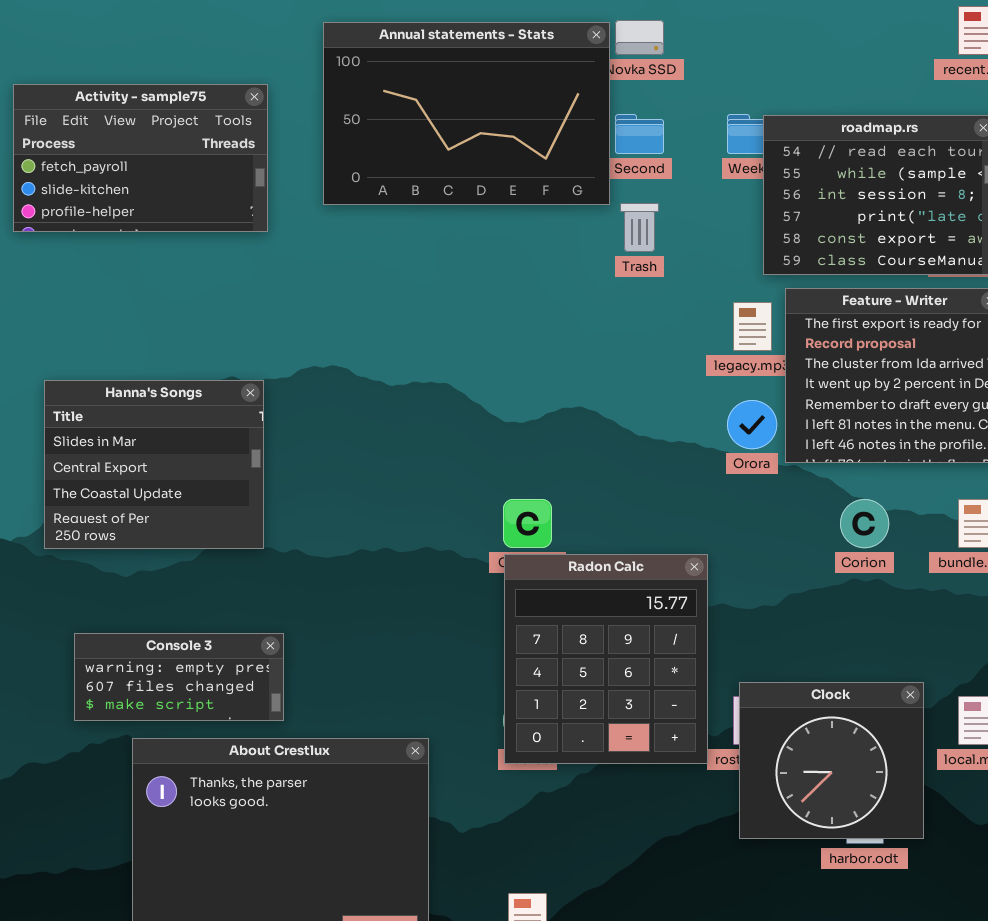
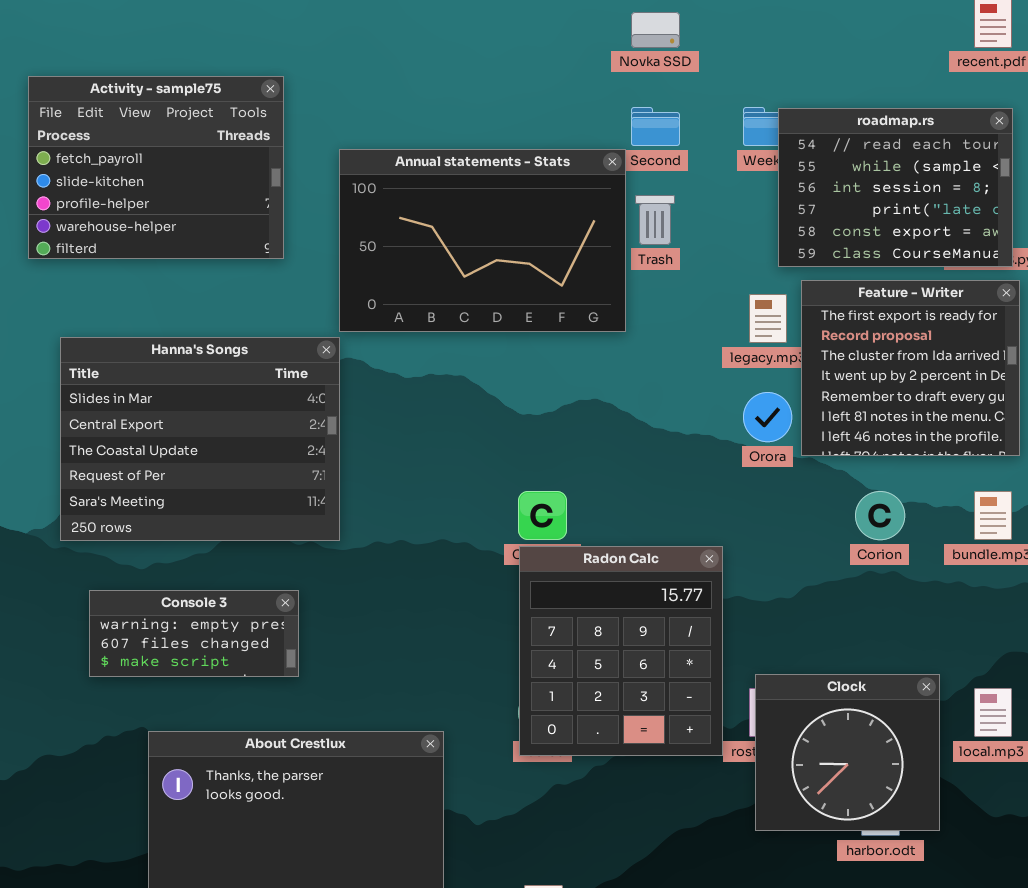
Annual statements - Stats: [323,22,610,205] -> [339,149,626,332], moved
Activity - sample75: [13,84,268,232] -> [28,76,284,259], resized
Hanna's Songs: [44,380,264,549] -> [60,337,340,541], resized
Console 3: [74,633,284,721] -> [89,590,299,677], moved

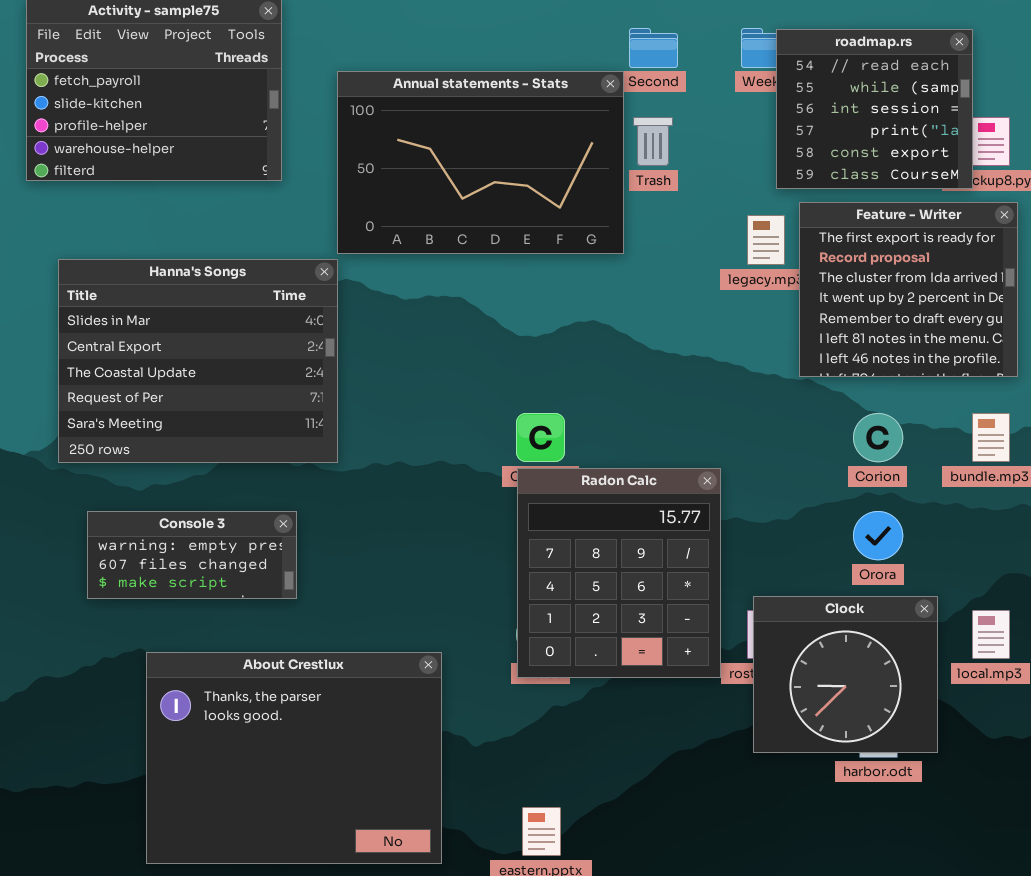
roadmap.rs: [778,108,1013,267] -> [776,29,973,189], resized
Orora: [743,392,792,442] -> [853,511,903,560], moved

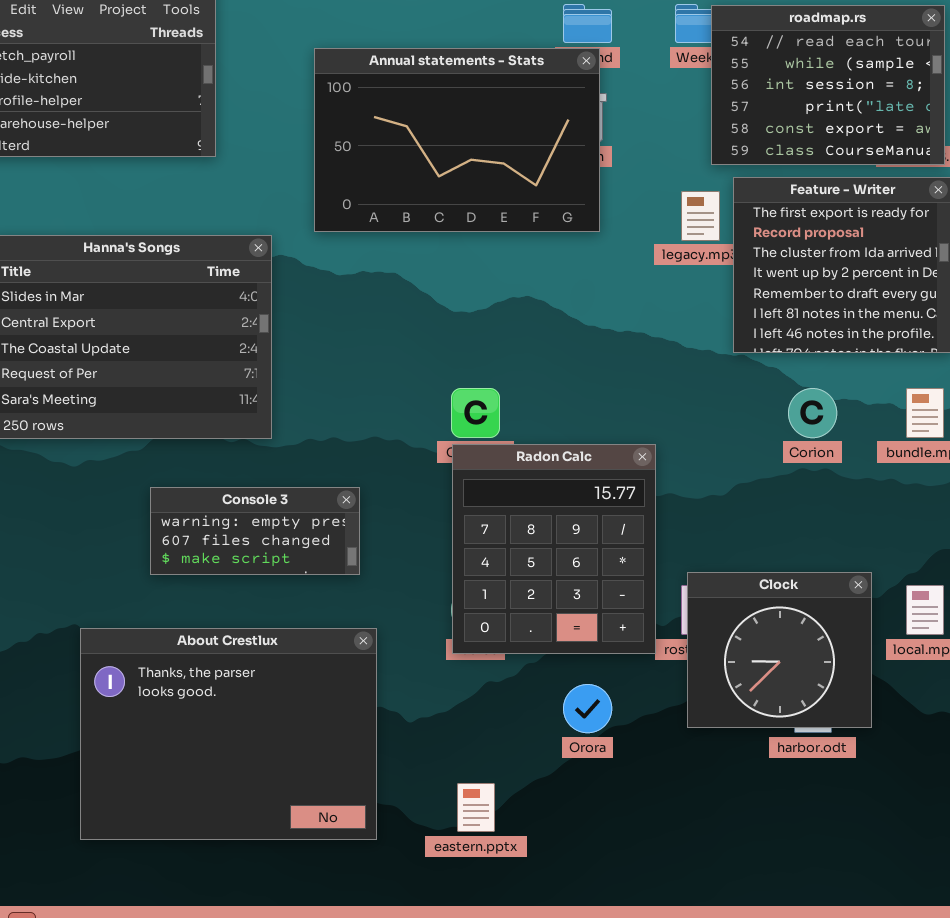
roadmap.rs: [776,29,973,189] -> [711,5,945,165], resized
Annual statements - Stats: [337,71,624,254] -> [314,48,600,232], moved
Console 3: [87,511,297,599] -> [150,487,360,575], moved
Orora: [853,511,903,560] -> [563,684,612,733], moved

